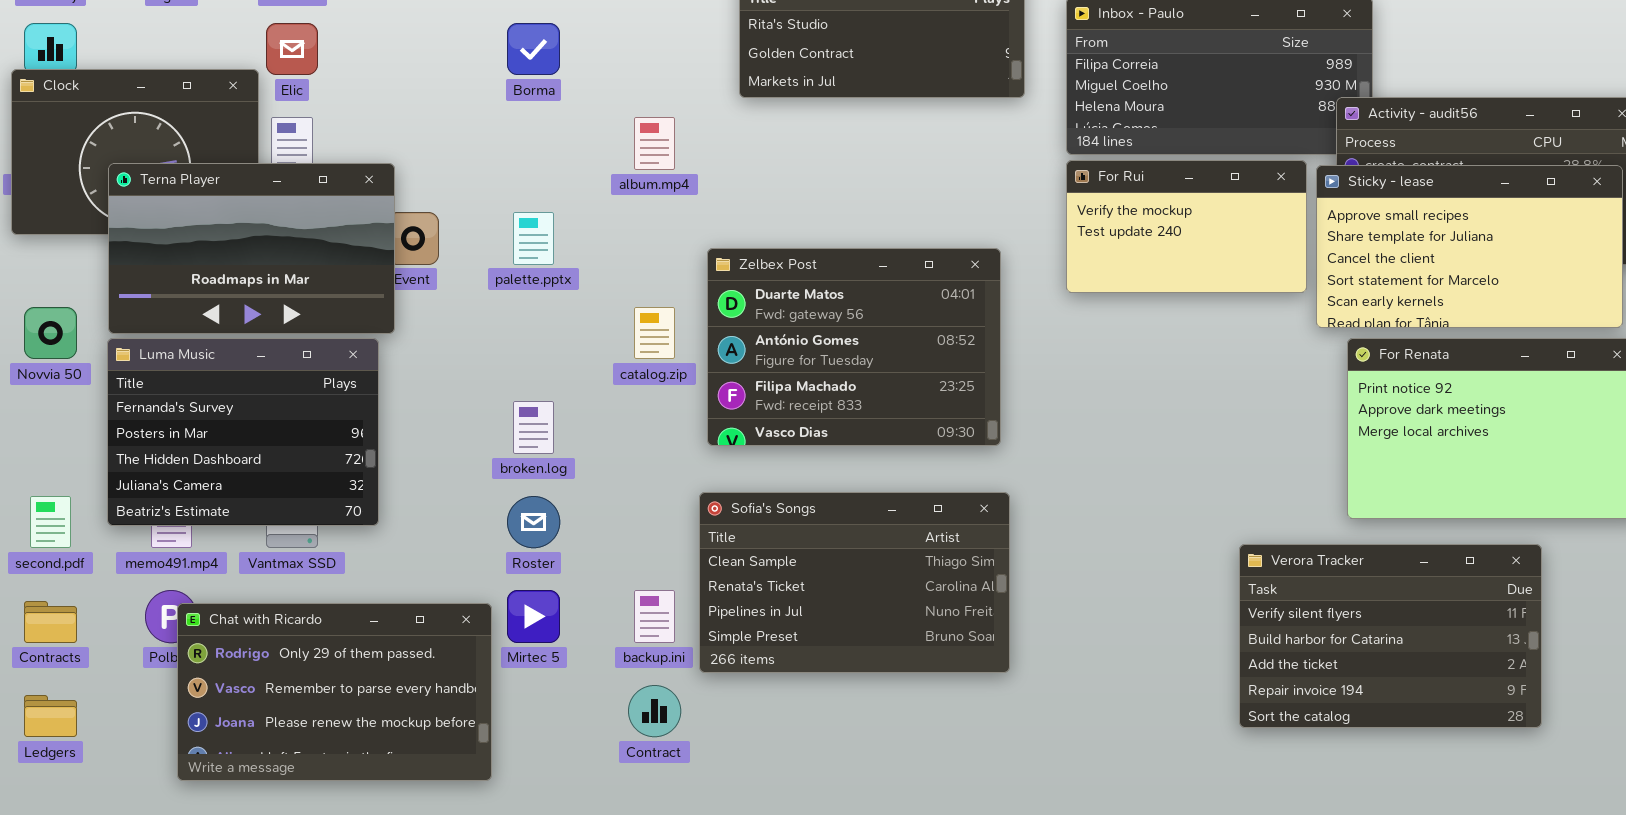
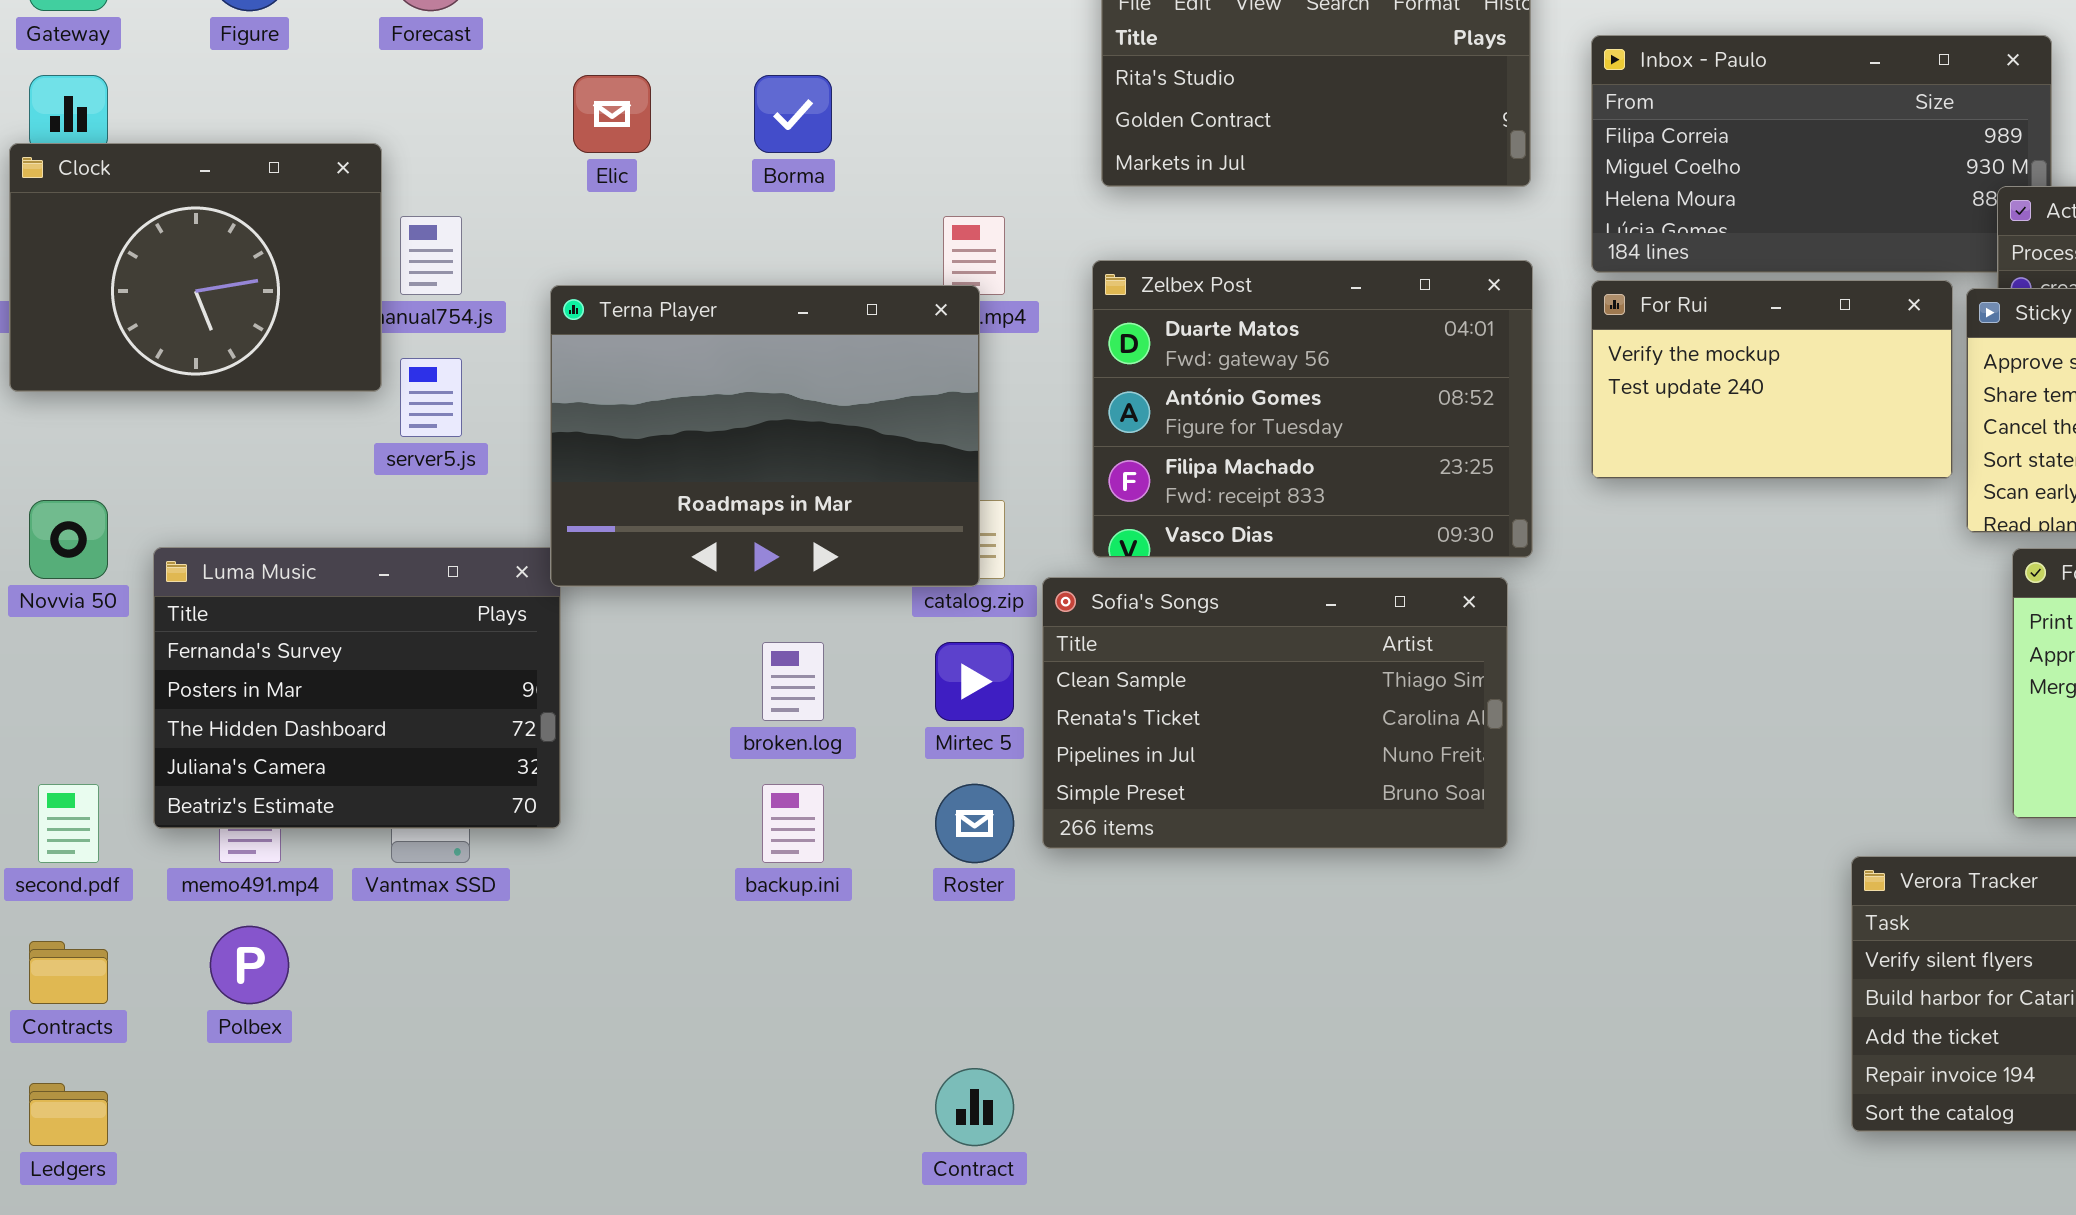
Elic: [266,23,318,75] -> [573,75,651,153], moved
Terna Player: [108,163,395,334] -> [550,285,980,587], moved, resized
Zelbex Post: [707,248,1001,446] -> [1092,260,1533,558], moved
Sofia's Songs: [699,492,1010,673] -> [1042,577,1508,849], moved
Roster: [507,496,560,548] -> [935,784,1014,863], moved
Mirtec 5: [507,590,560,643] -> [935,642,1014,721], moved
backup.ini: [634,590,675,643] -> [762,784,824,863], moved
Chat with Ricardo: [177,603,492,781] -> none, closed

